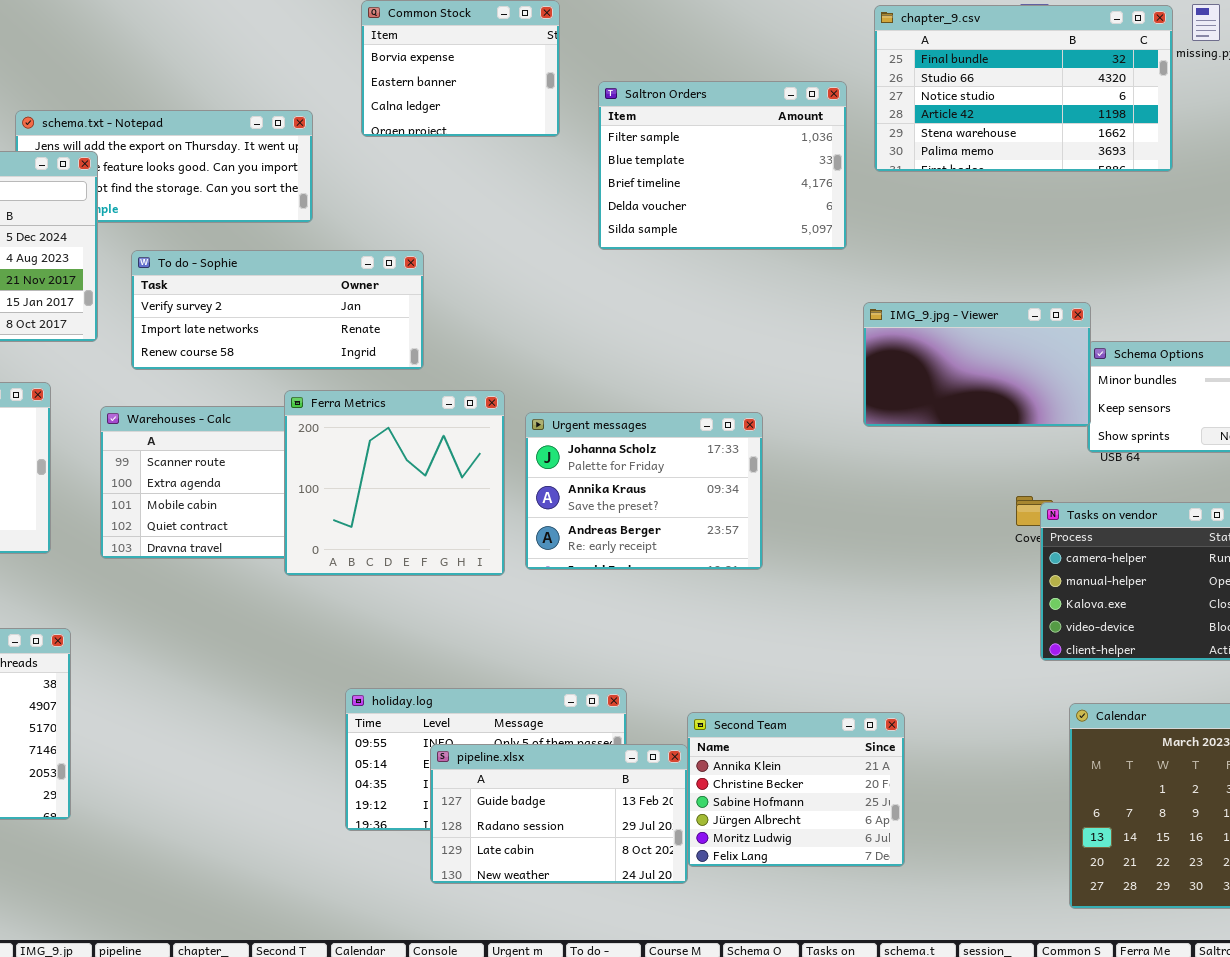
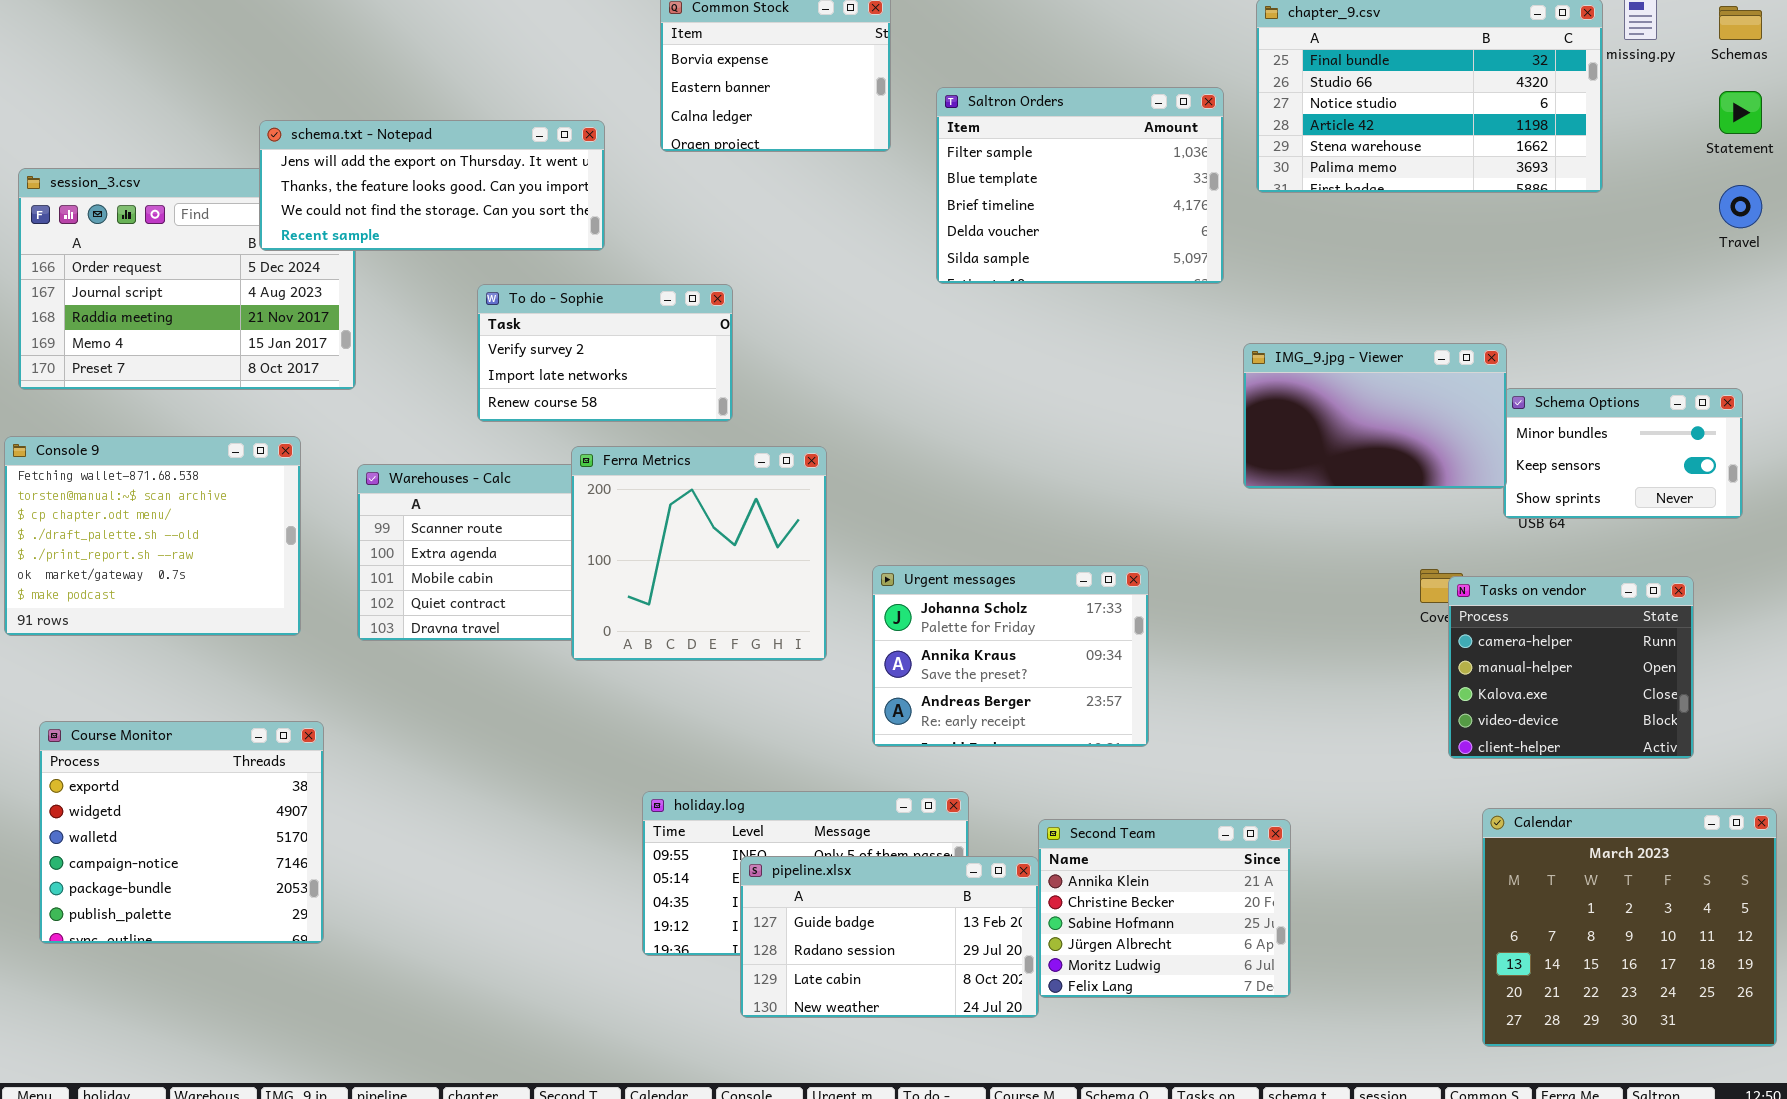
schema.txt - Notepad: [15,110,313,223] -> [259,120,605,251], raised
To do - Sophie: [131,250,424,370] -> [477,284,733,422], resized
Urgent messages: [525,412,763,570] -> [872,565,1149,747], moved

